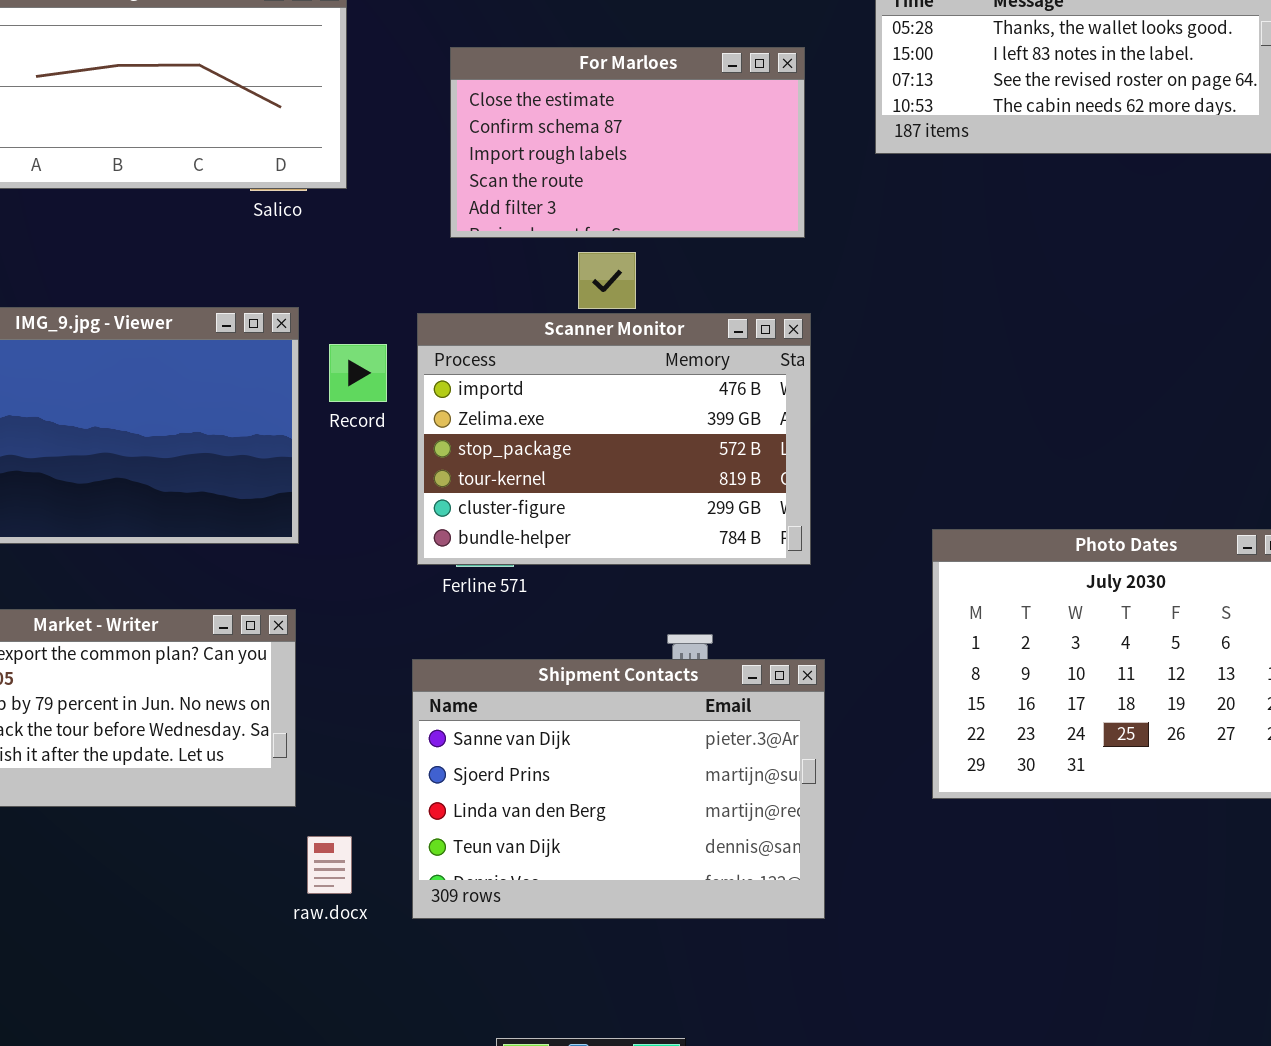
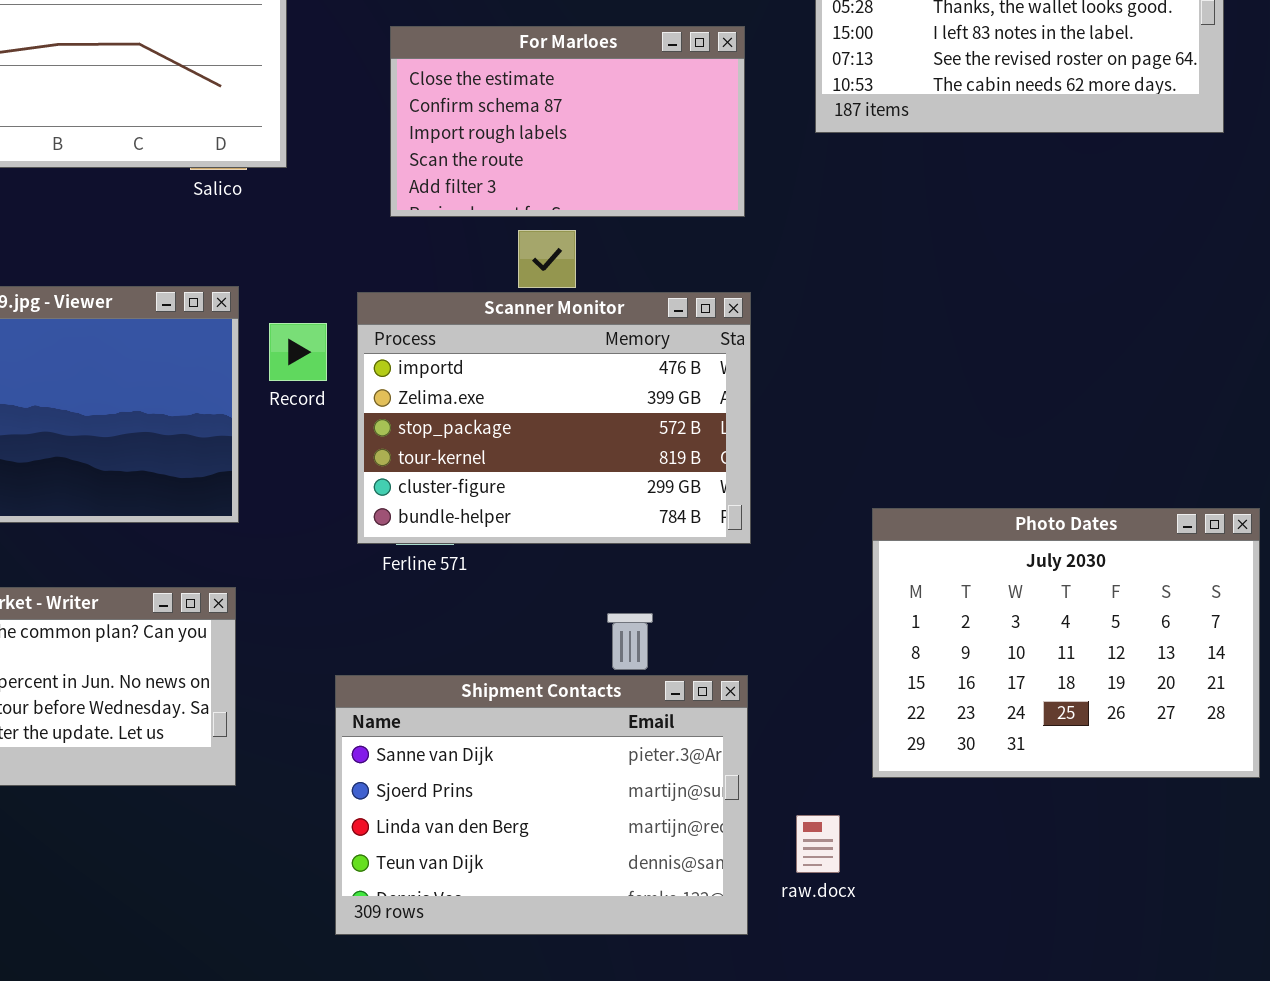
Shipment Contacts: [412,659,825,919] -> [335,675,748,935], moved
raw.docx: [307,836,352,894] -> [796,815,840,873], moved

